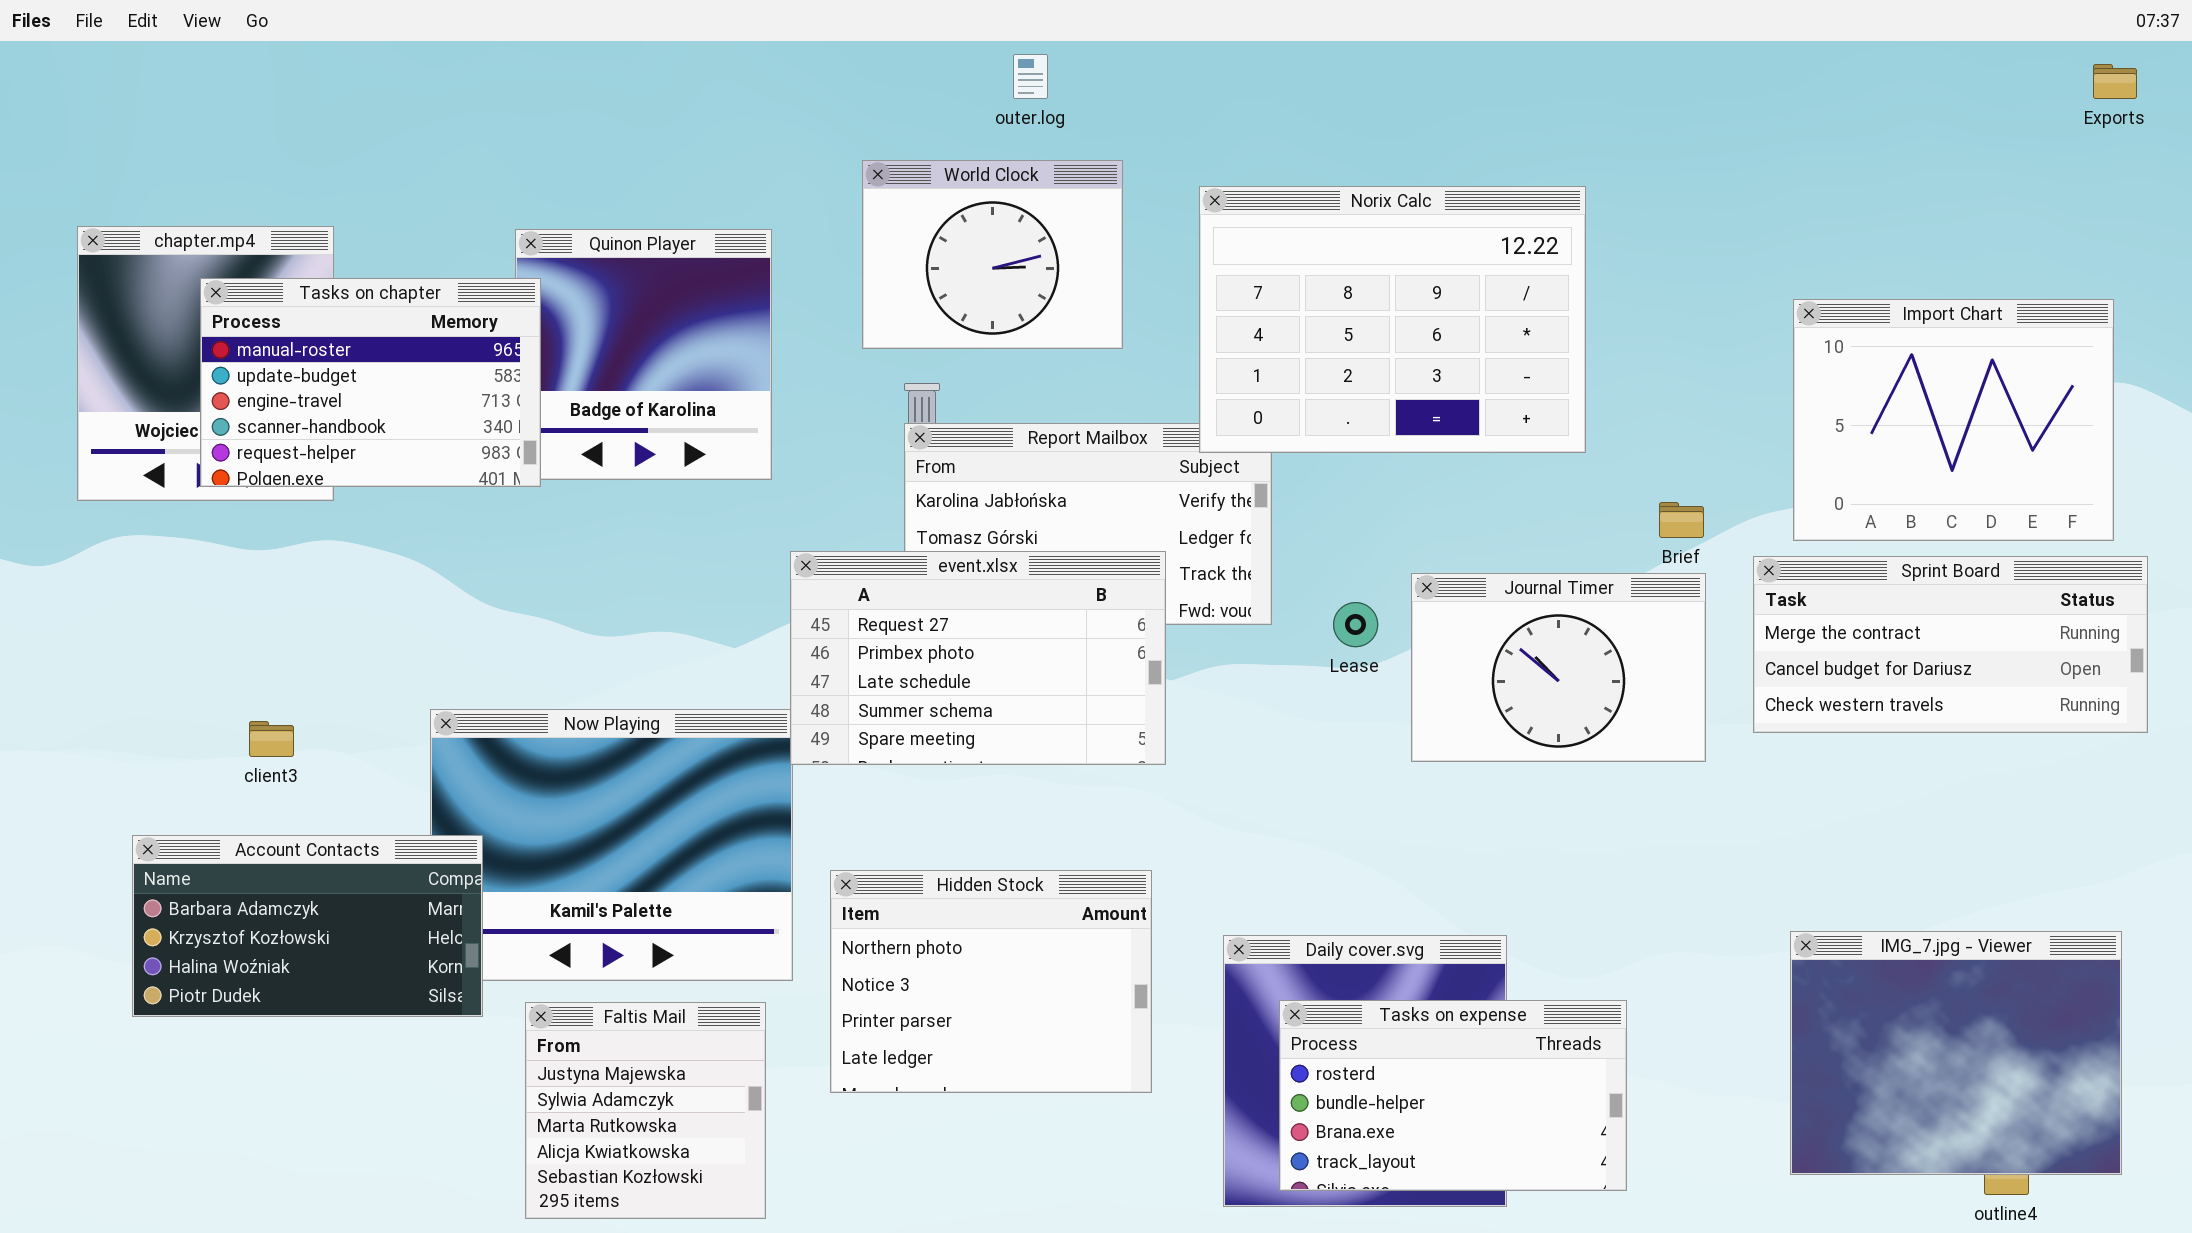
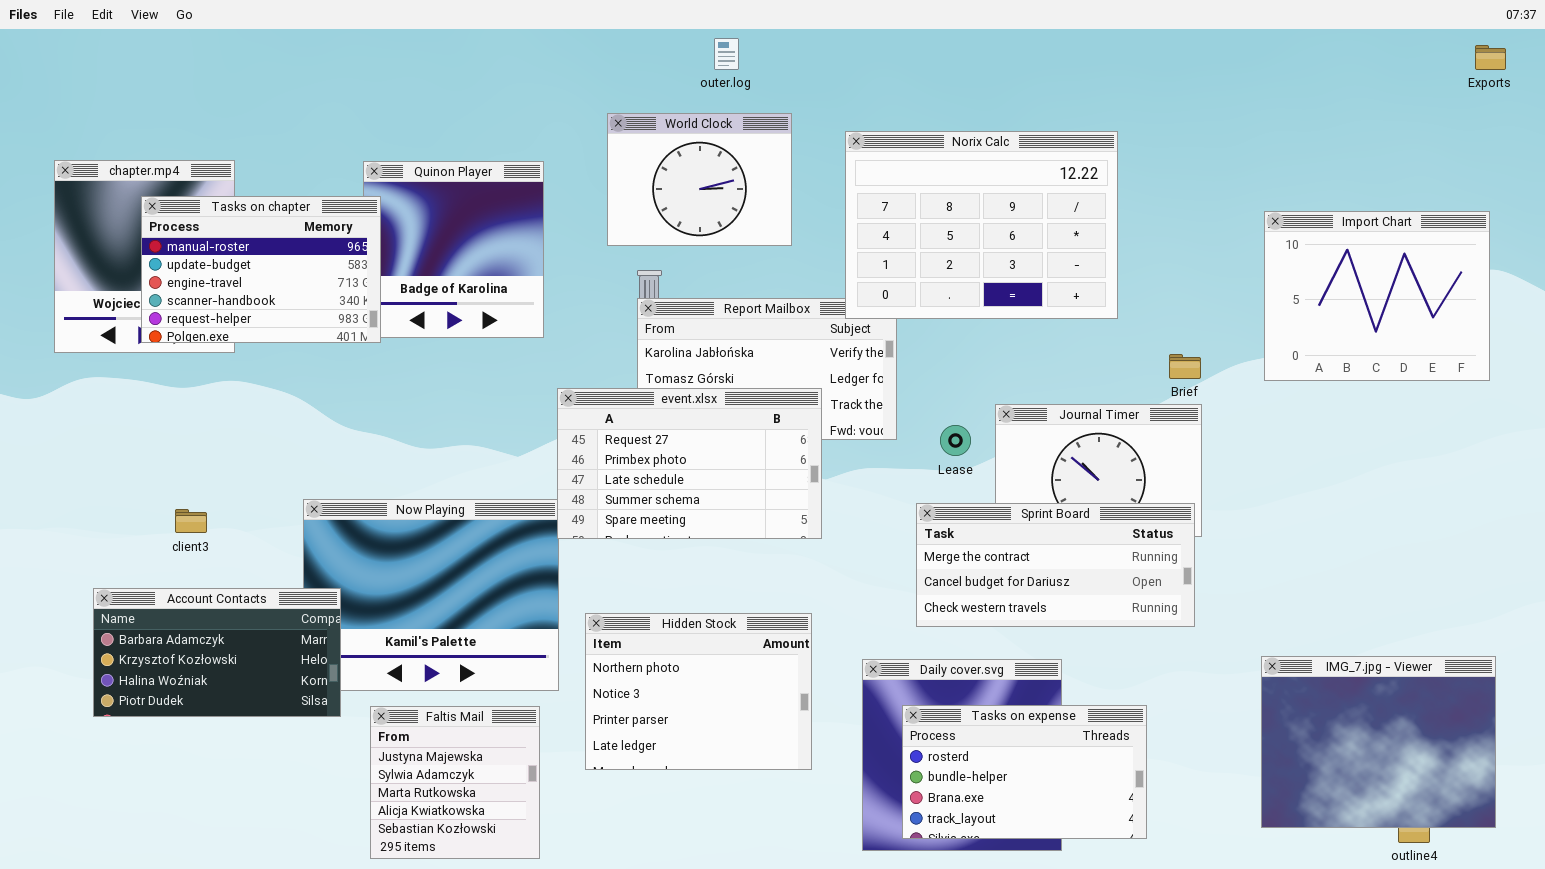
Sprint Board: [1753,556,2148,733] -> [916,503,1195,627], moved

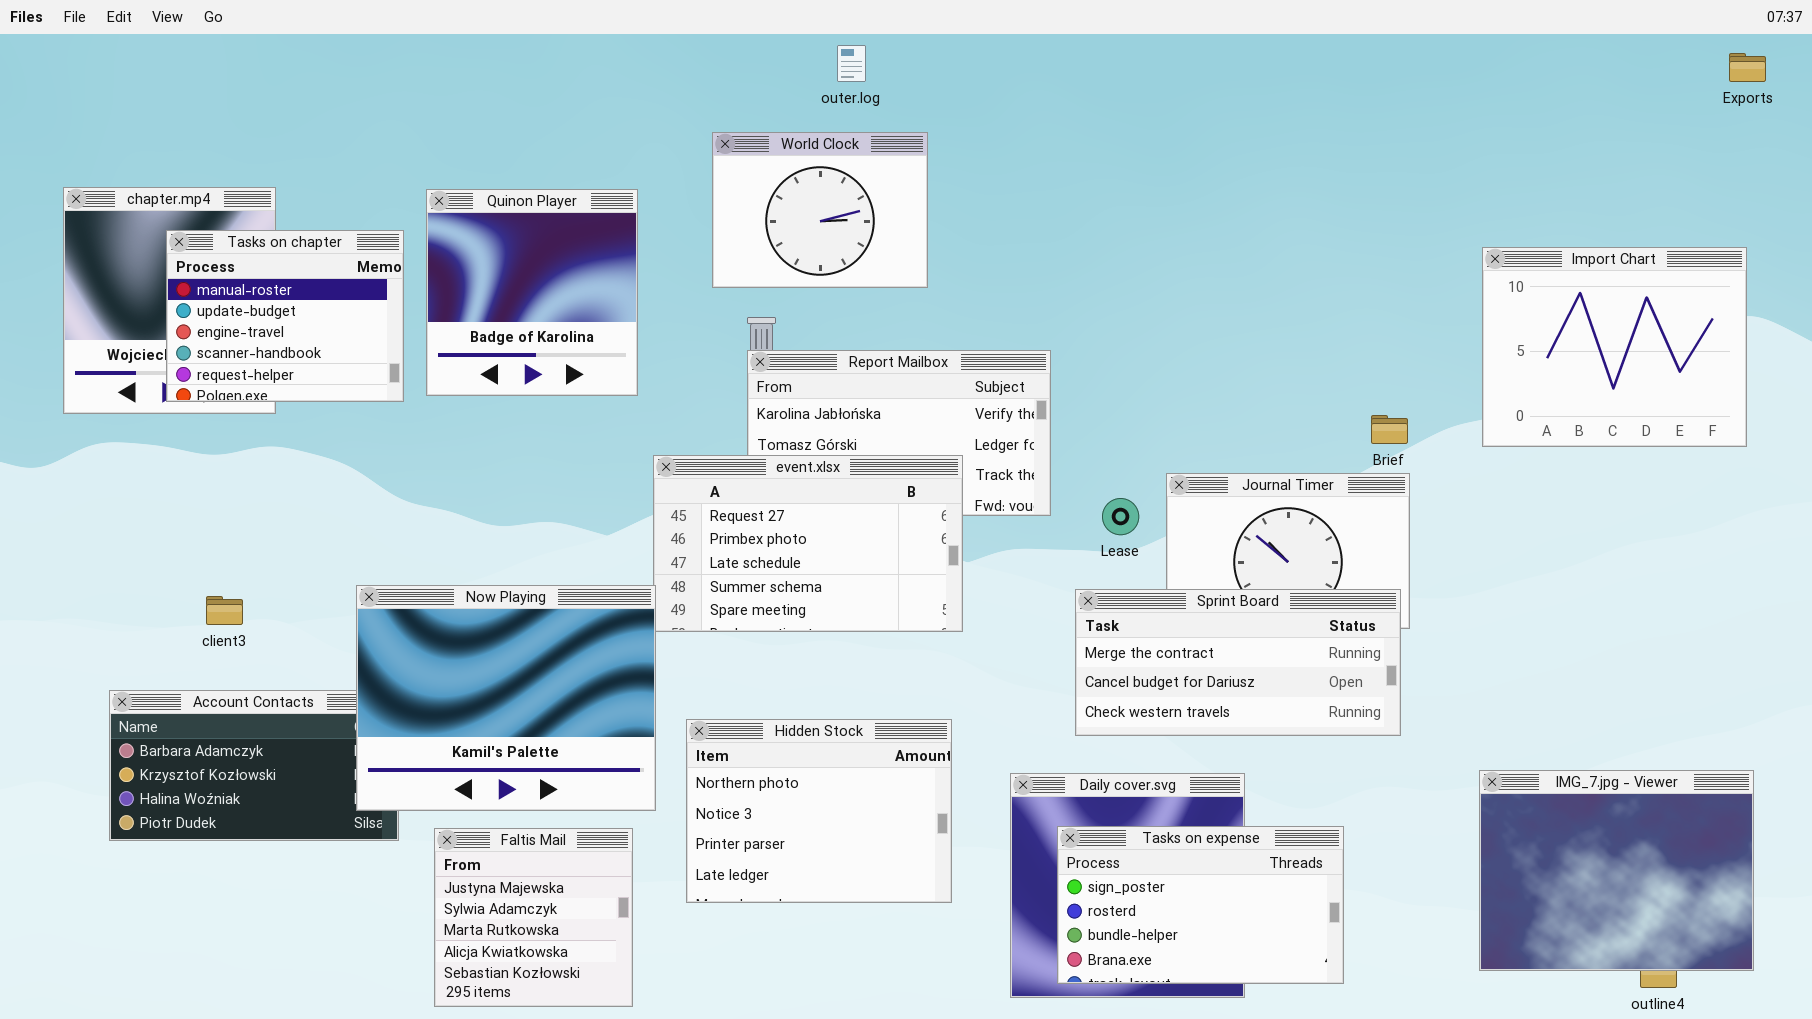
Norix Calc: [845,131,1118,319] -> none, closed
Tasks on chapter: [141,196,381,343] -> [166,230,404,402], resized
Now Playing: [303,499,559,691] -> [356,585,656,811], raised
Tasks on expense: [902,705,1147,839] -> [1057,826,1344,984], scrolled up 1 row

